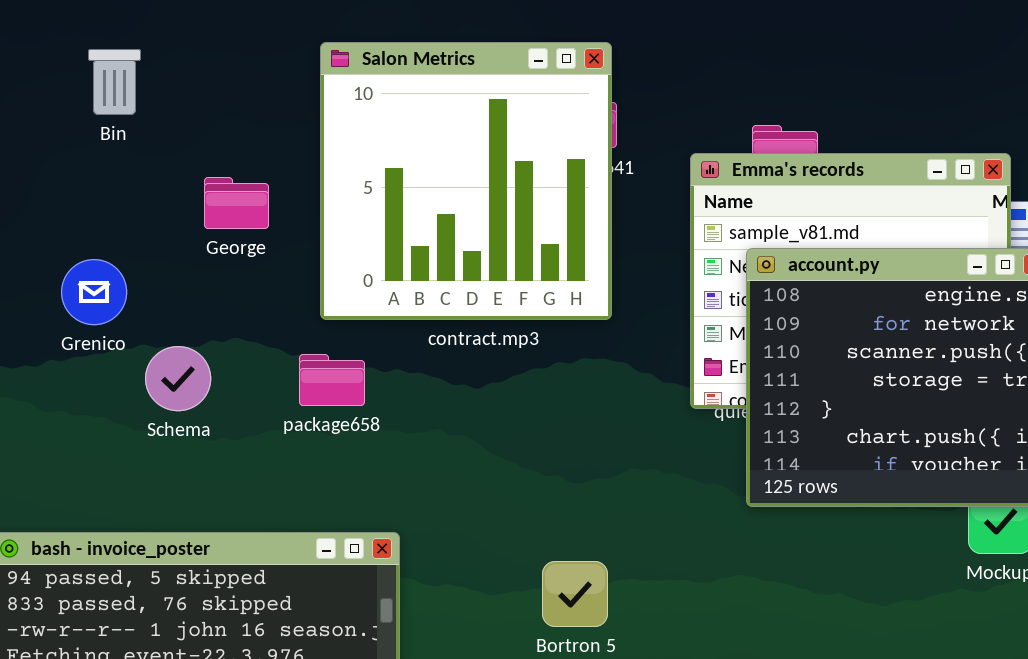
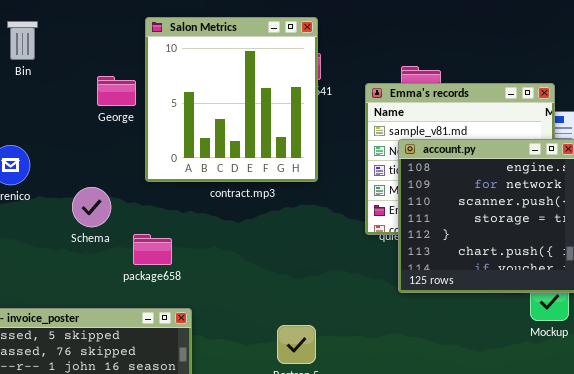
George: [204,177,269,229] -> [97,76,136,106], moved
Schema: [145,346,211,411] -> [72,187,111,227], moved
package658: [299,354,365,406] -> [133,234,172,265], moved

